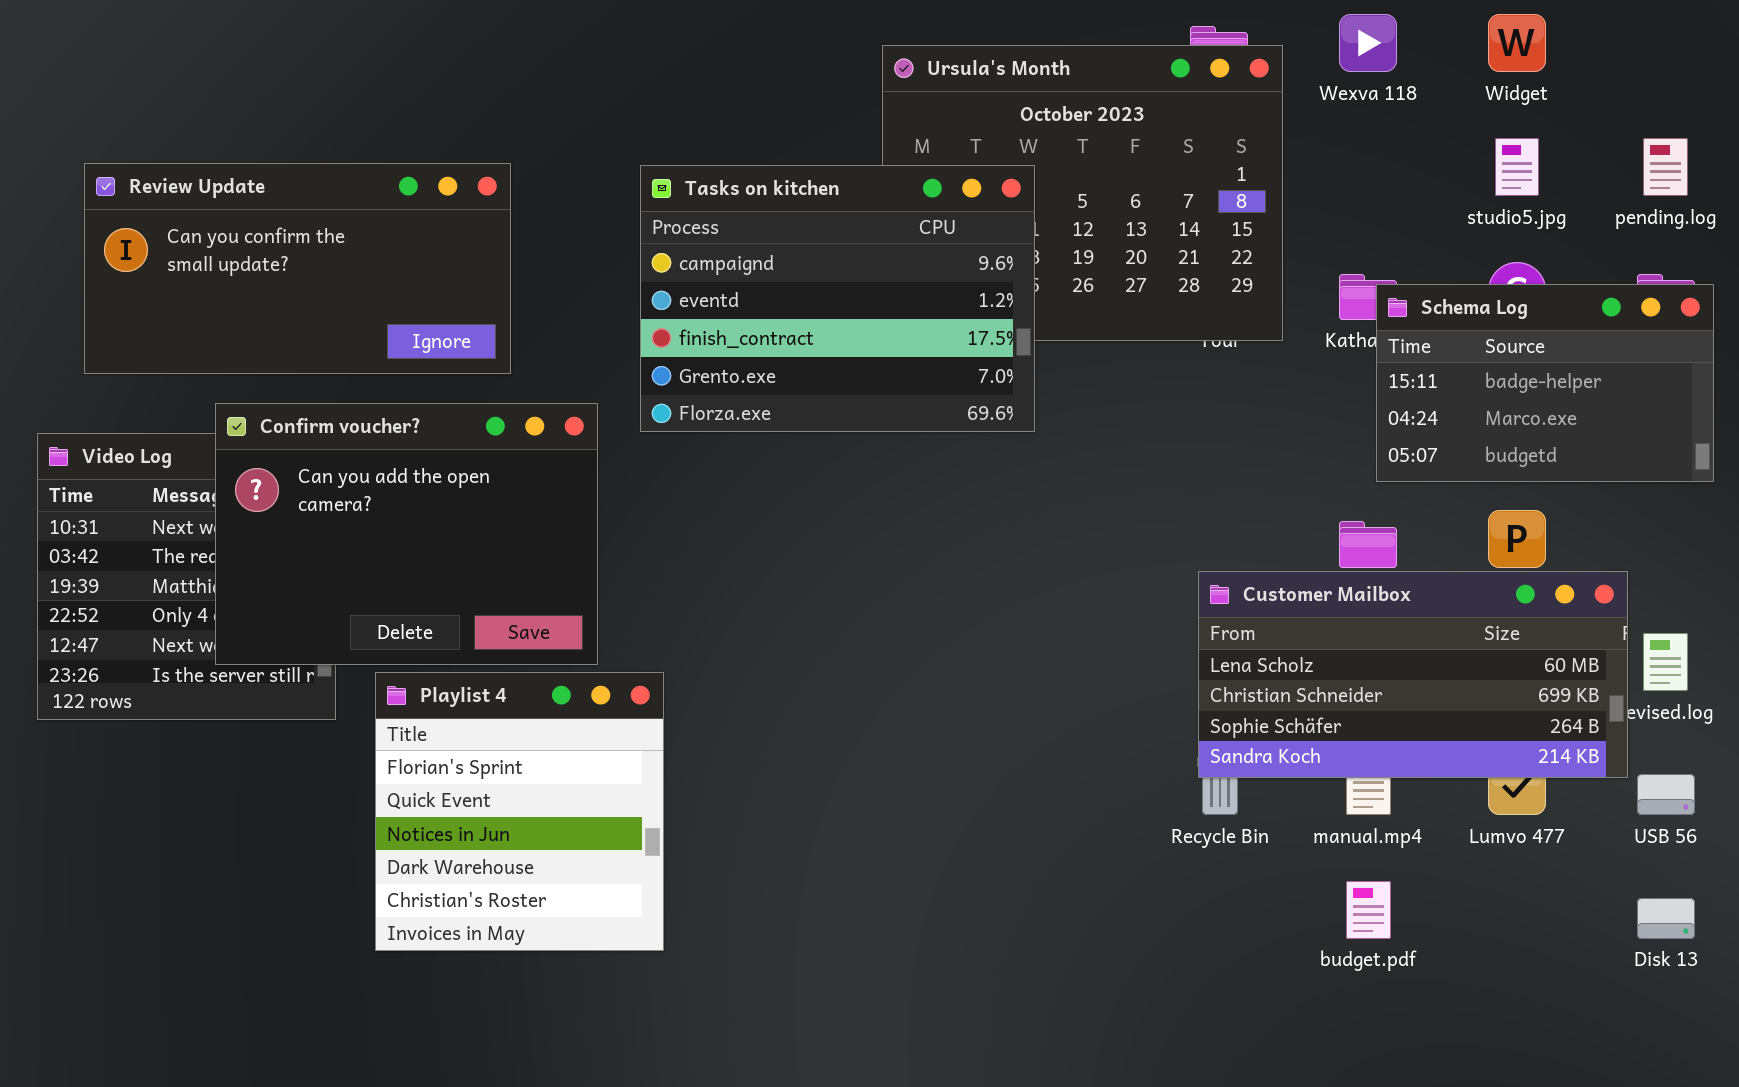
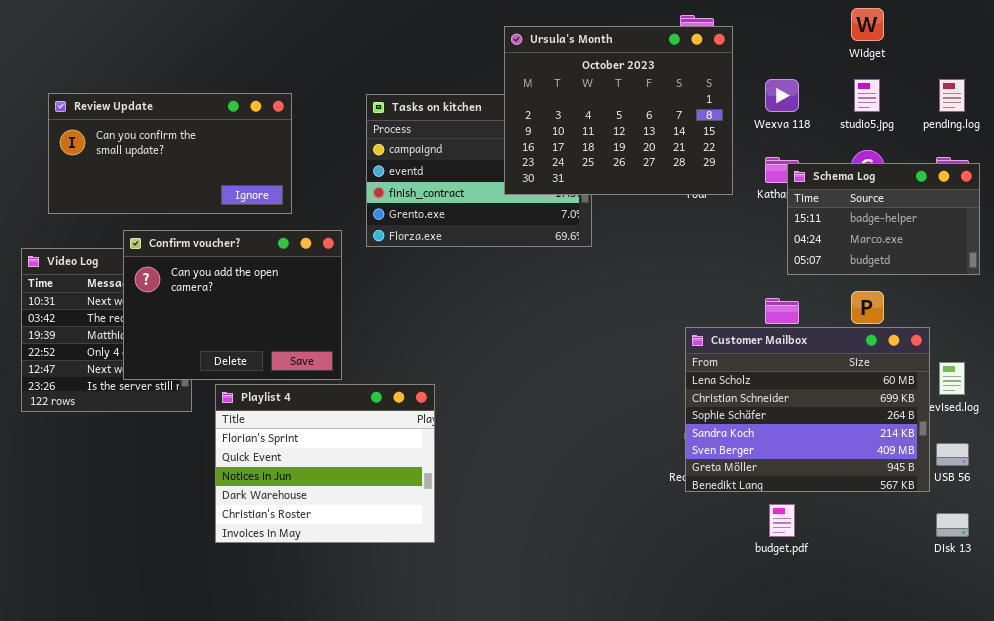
Wexva 118: [1339,14,1397,72] -> [765,79,799,112], moved
Ursula's Month: [882,45,1283,341] -> [504,26,733,195], raised
Customer Mailbox: [1198,571,1628,778] -> [685,327,930,492], resized
Playlist 4: [375,672,664,951] -> [215,384,435,543], resized

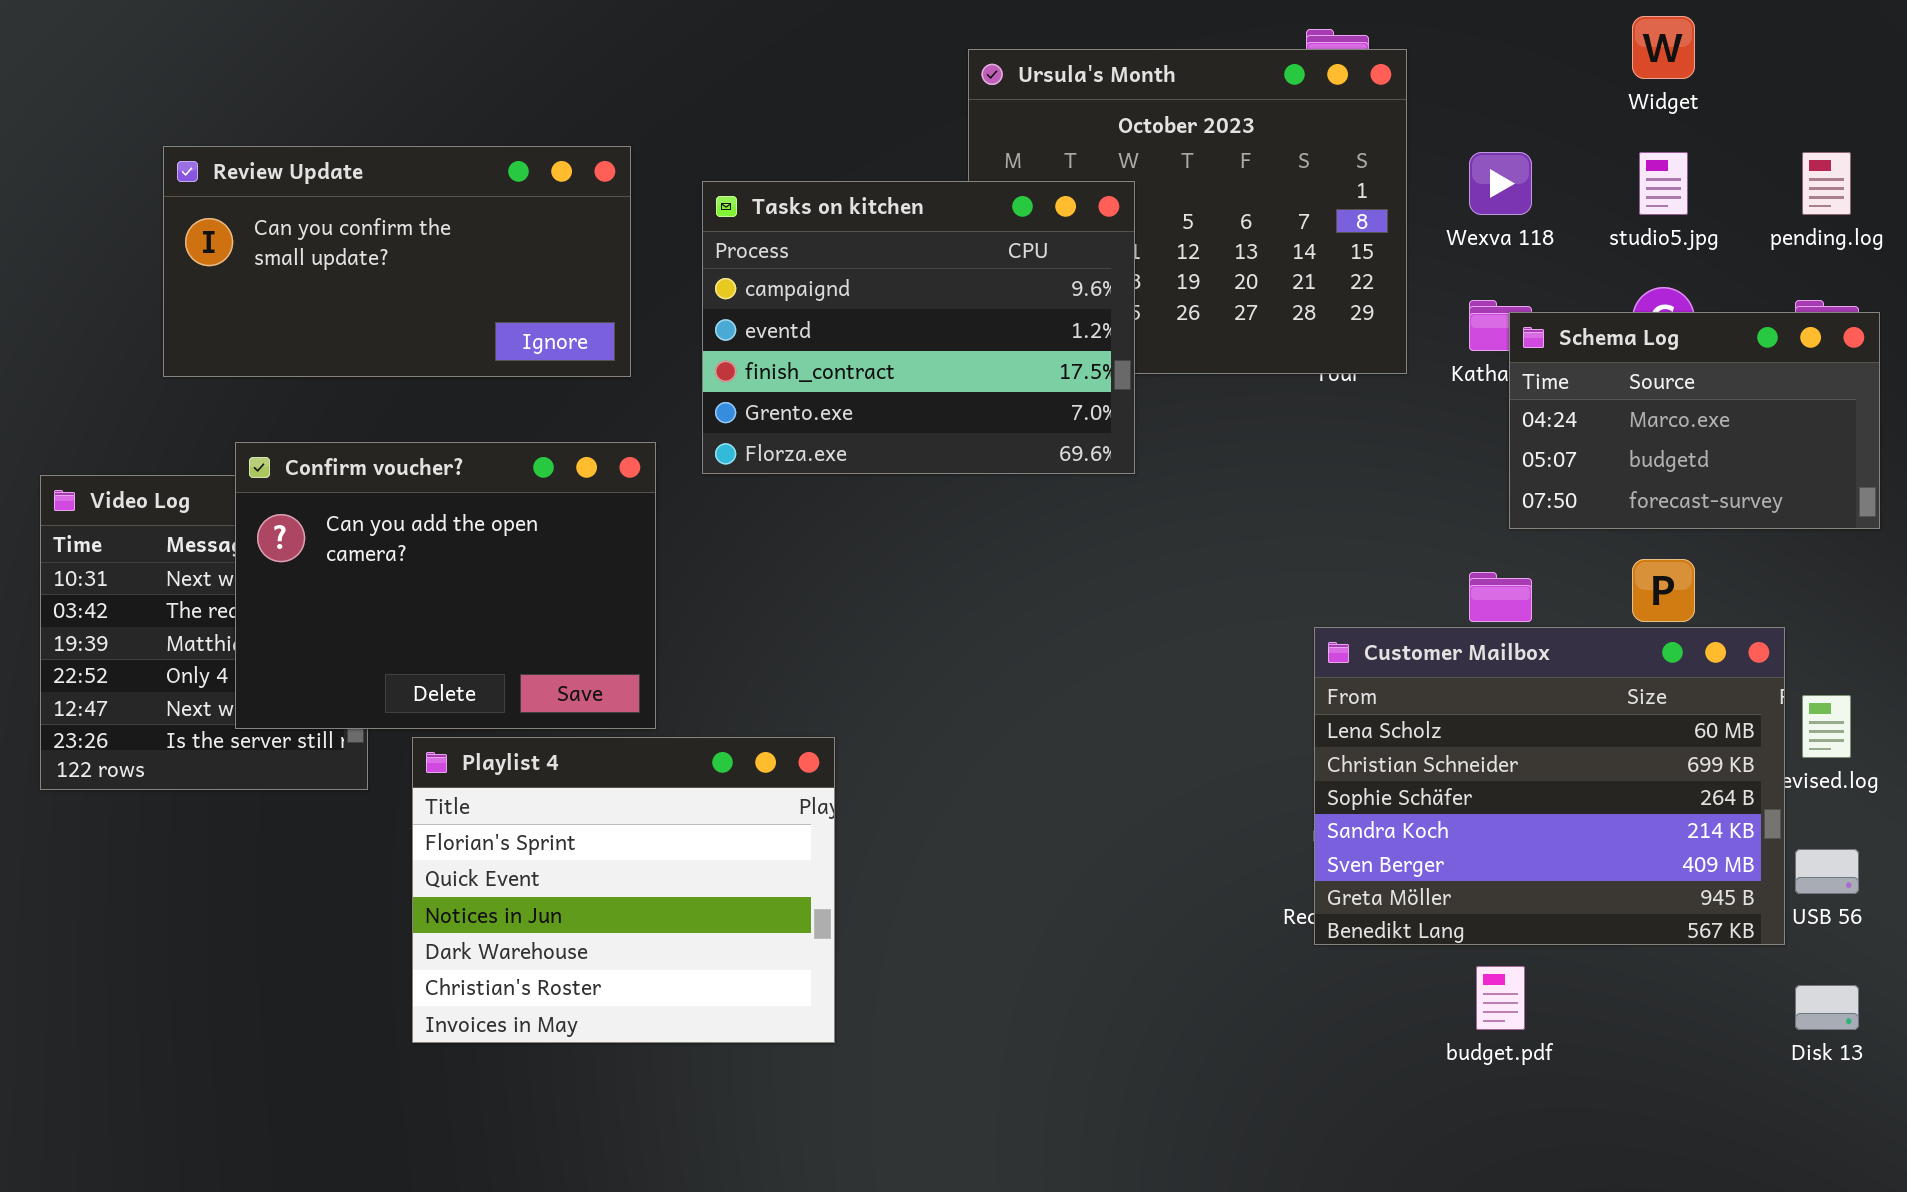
Review Update: [48,93,292,214] -> [163,146,631,377], moved
Tasks on kitchen: [366,94,592,247] -> [702,181,1135,474], raised
Schema Log: [787,163,980,275] -> [1509,312,1880,529], scrolled down 1 row

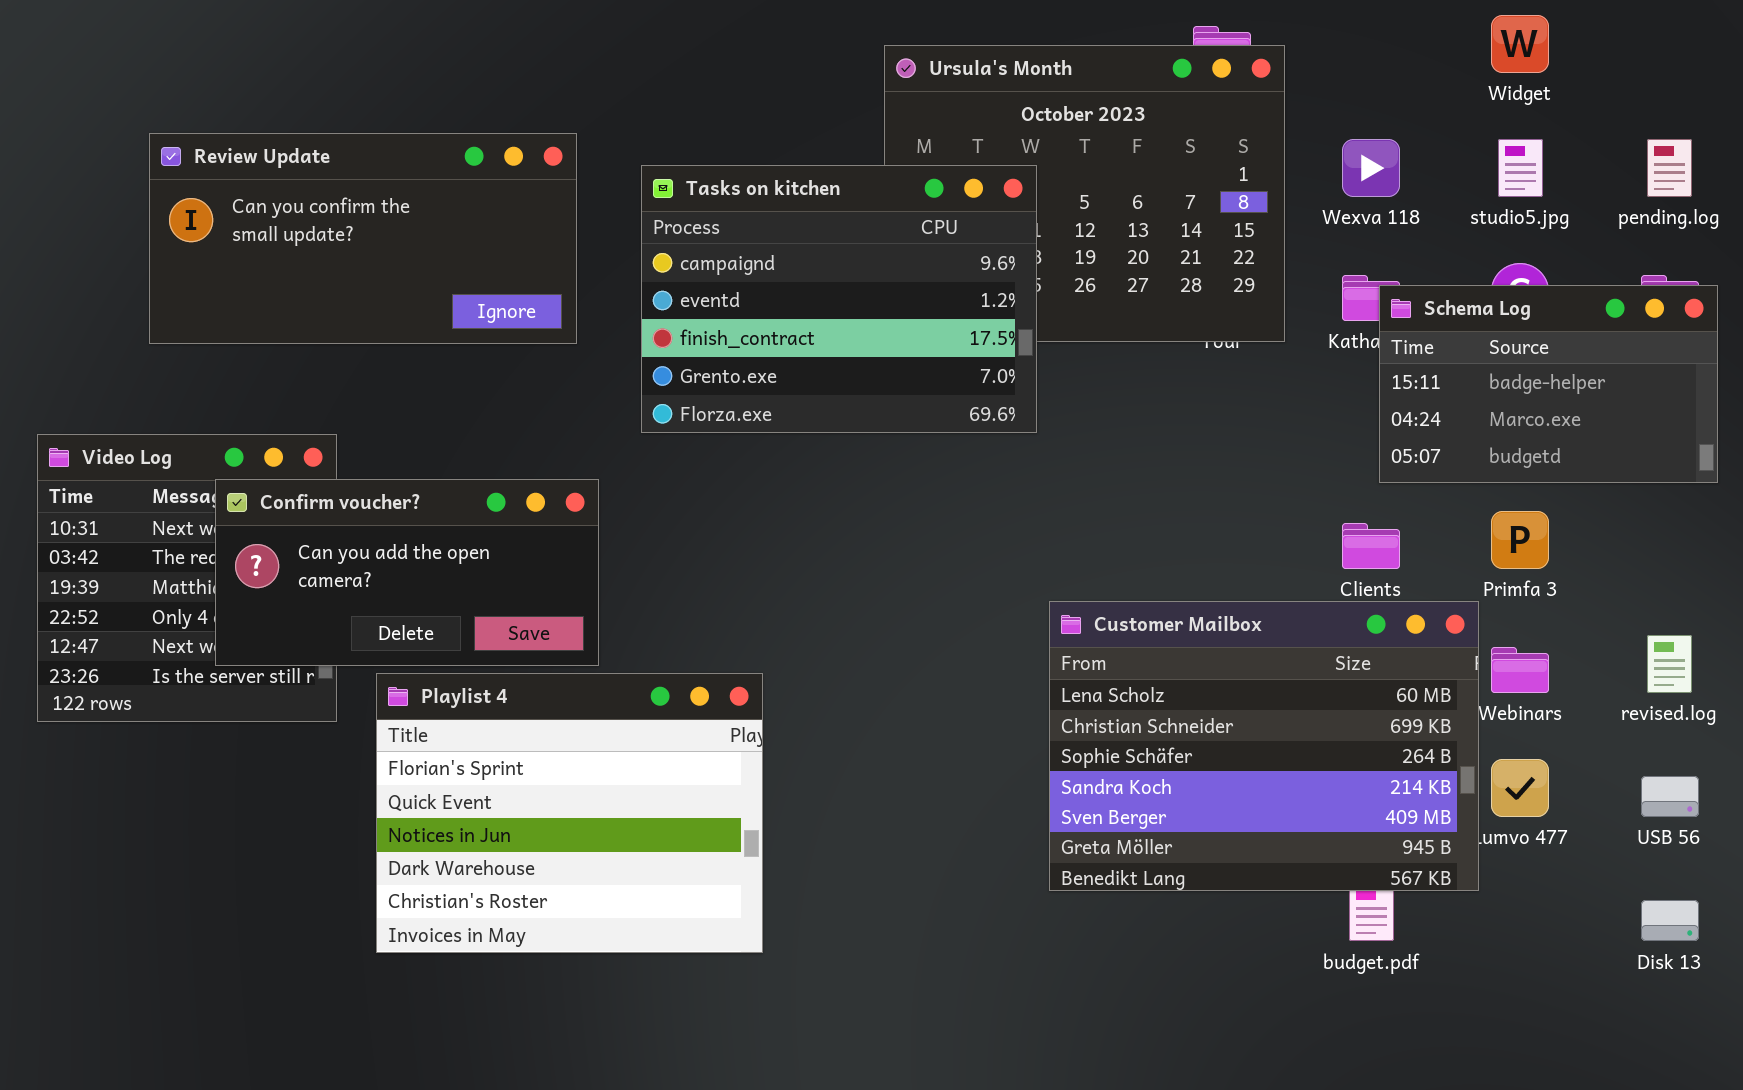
Schema Log: [1509,312,1880,529] -> [1379,285,1718,483], scrolled up 1 row
Confirm voucher?: [235,442,656,729] -> [215,479,599,666], resized
Customer Mailbox: [1314,627,1785,945] -> [1049,601,1479,891], moved

